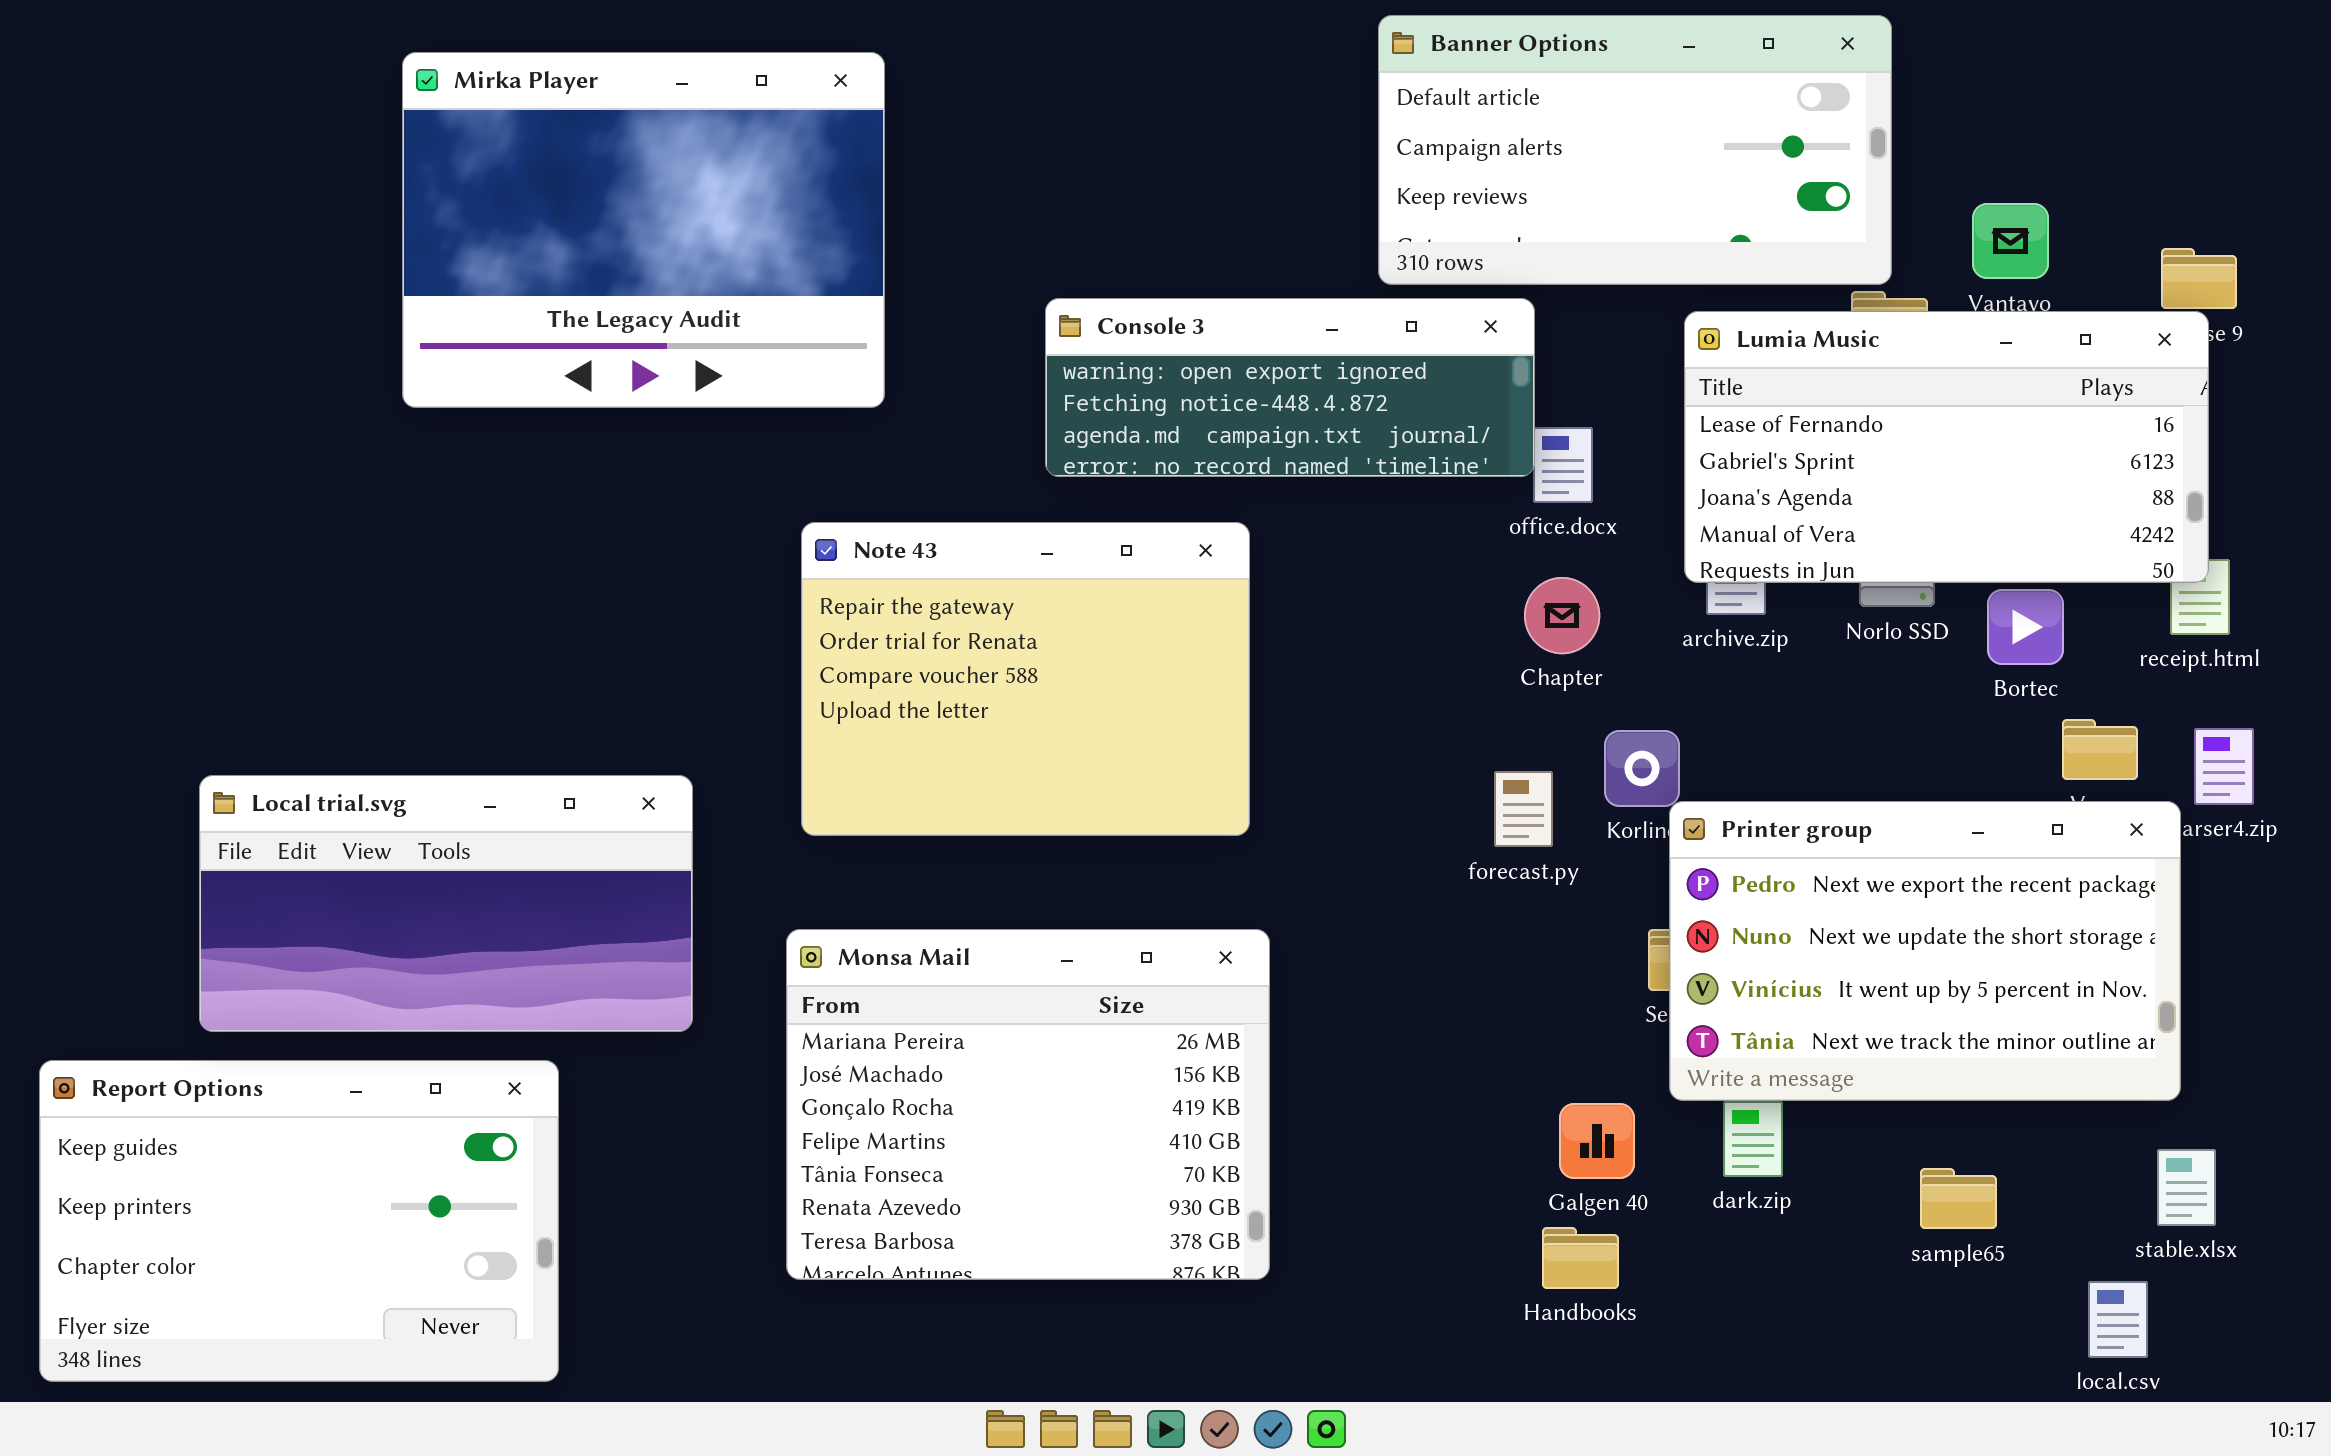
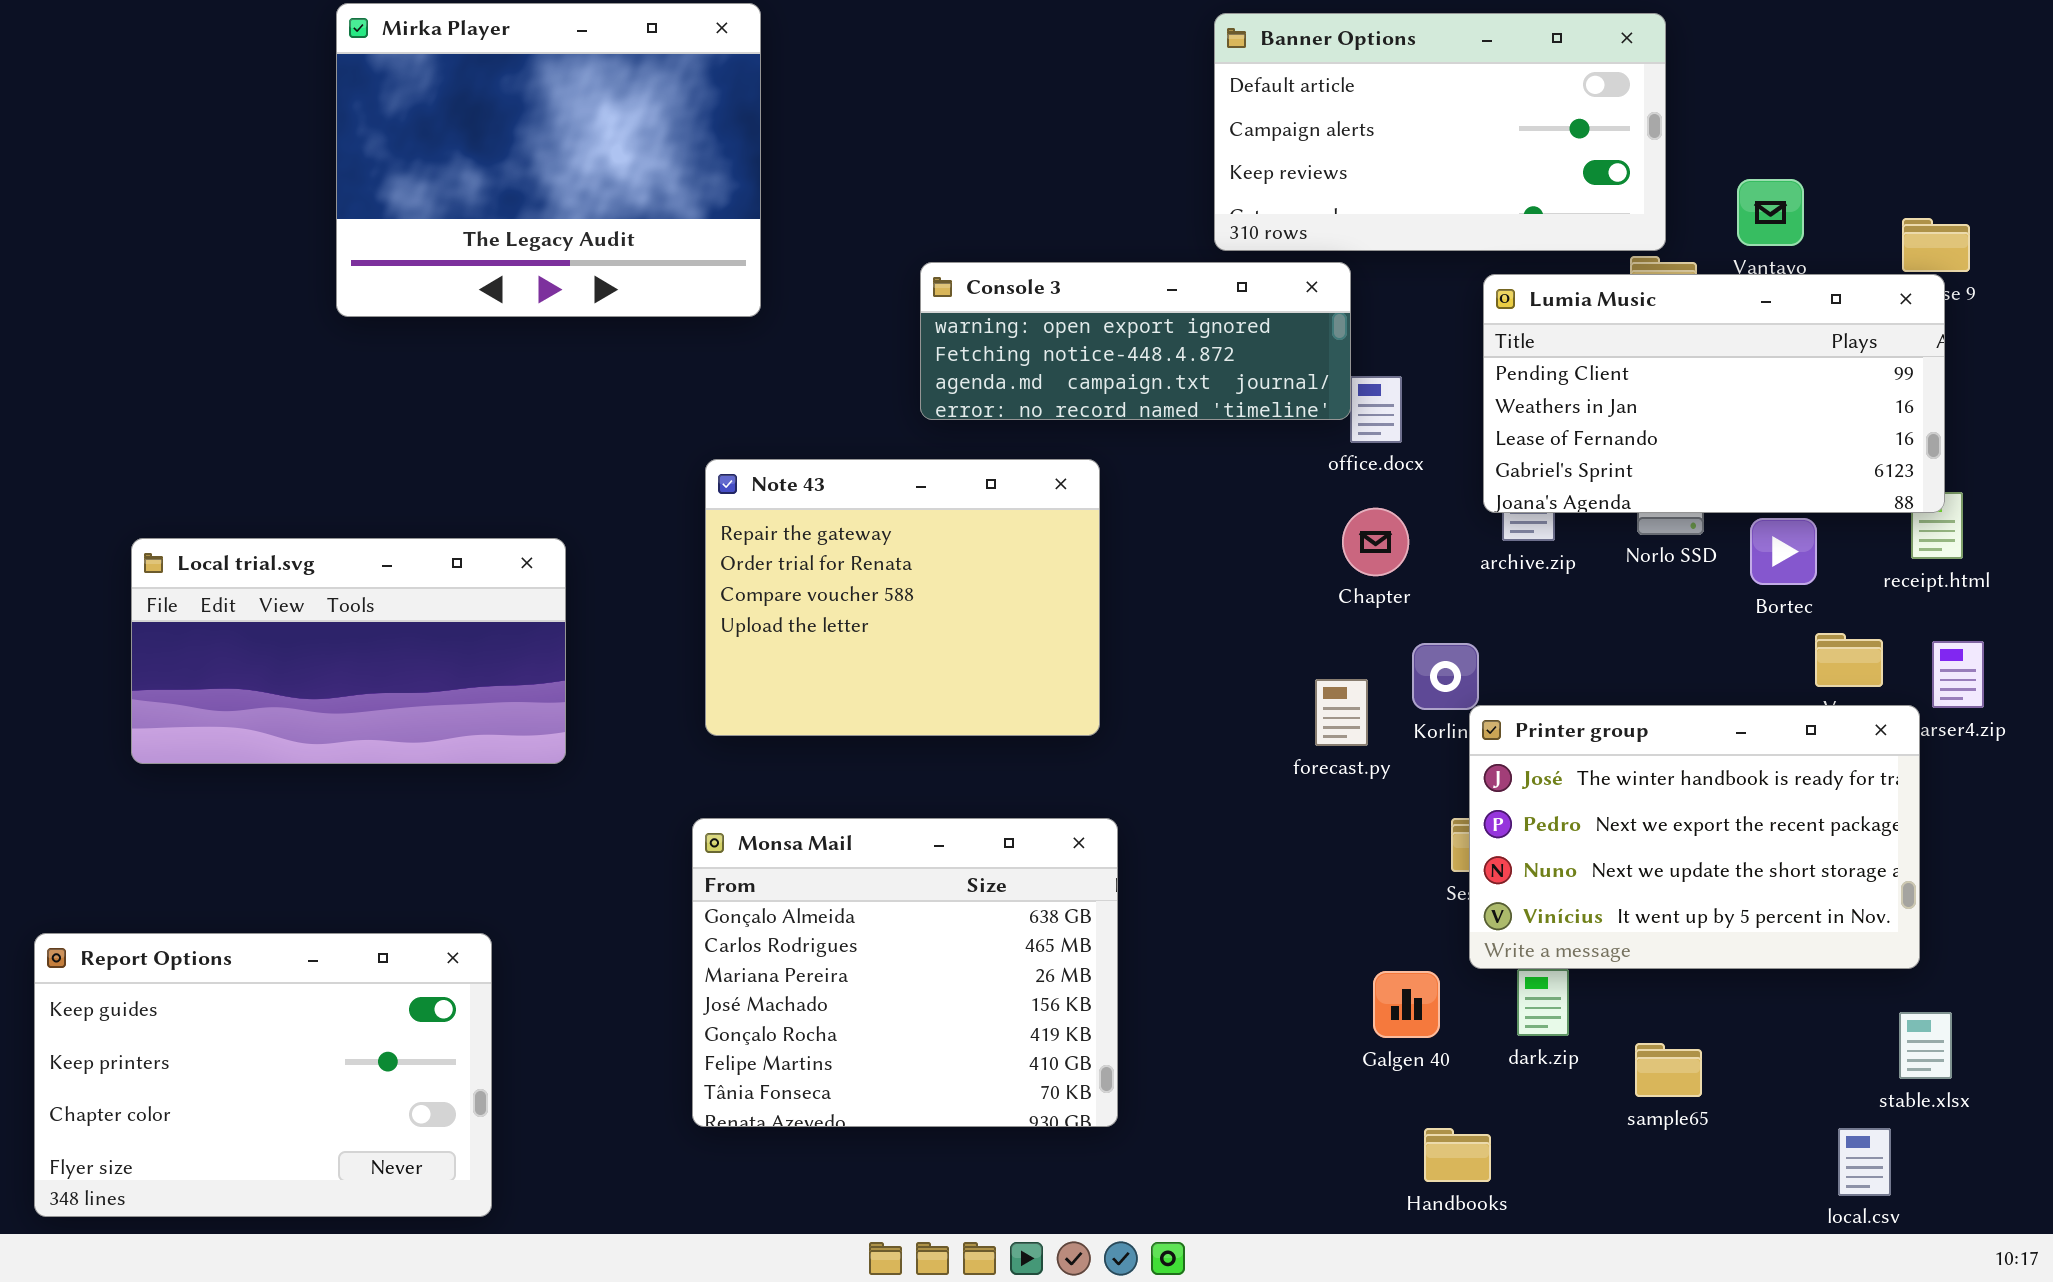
Mirka Player: [402,52,885,408] -> [336,3,761,317], moved
Lumia Music: [1684,311,2209,583] -> [1483,274,1945,513], scrolled up 2 rows
Local trial.svg: [199,775,693,1032] -> [131,538,566,764], moved
Printer group: [1669,801,2181,1101] -> [1469,705,1920,969], scrolled up 1 row
Monsa Mail: [786,929,1270,1280] -> [692,818,1118,1127], scrolled up 2 rows
sample65: [1920,1168,1997,1229] -> [1635,1043,1702,1097], moved
Handbooks: [1542,1227,1619,1289] -> [1424,1128,1491,1182], moved

